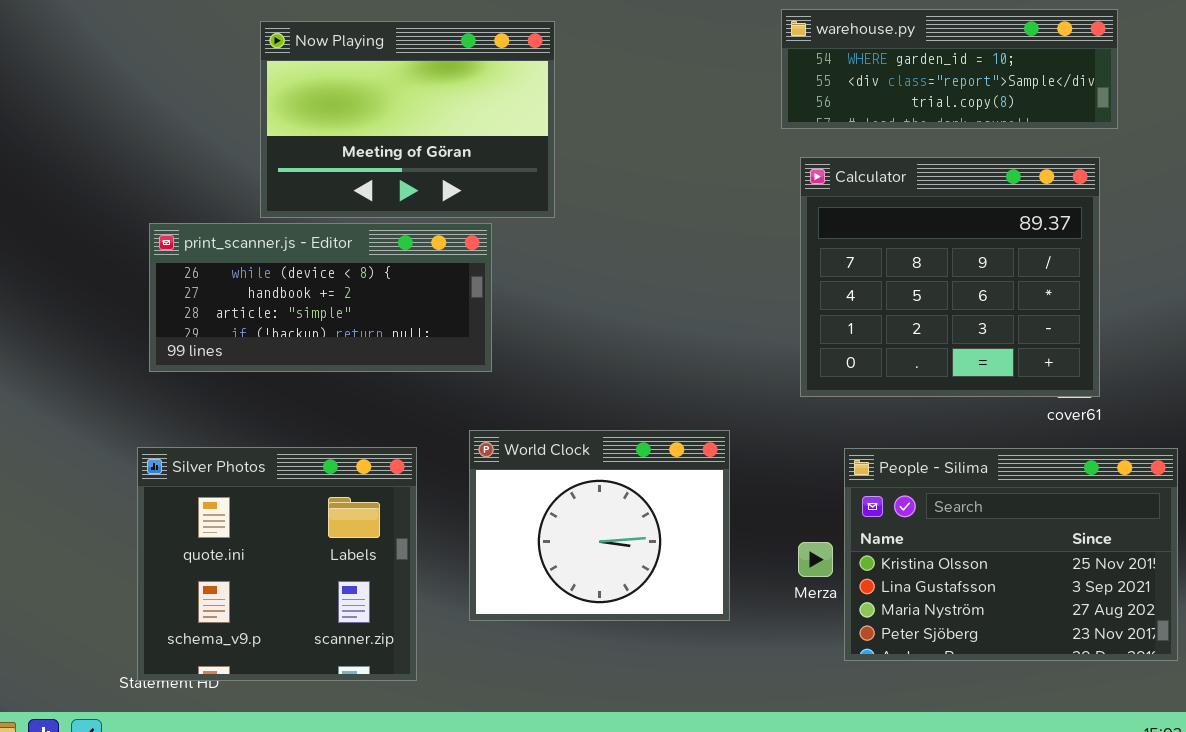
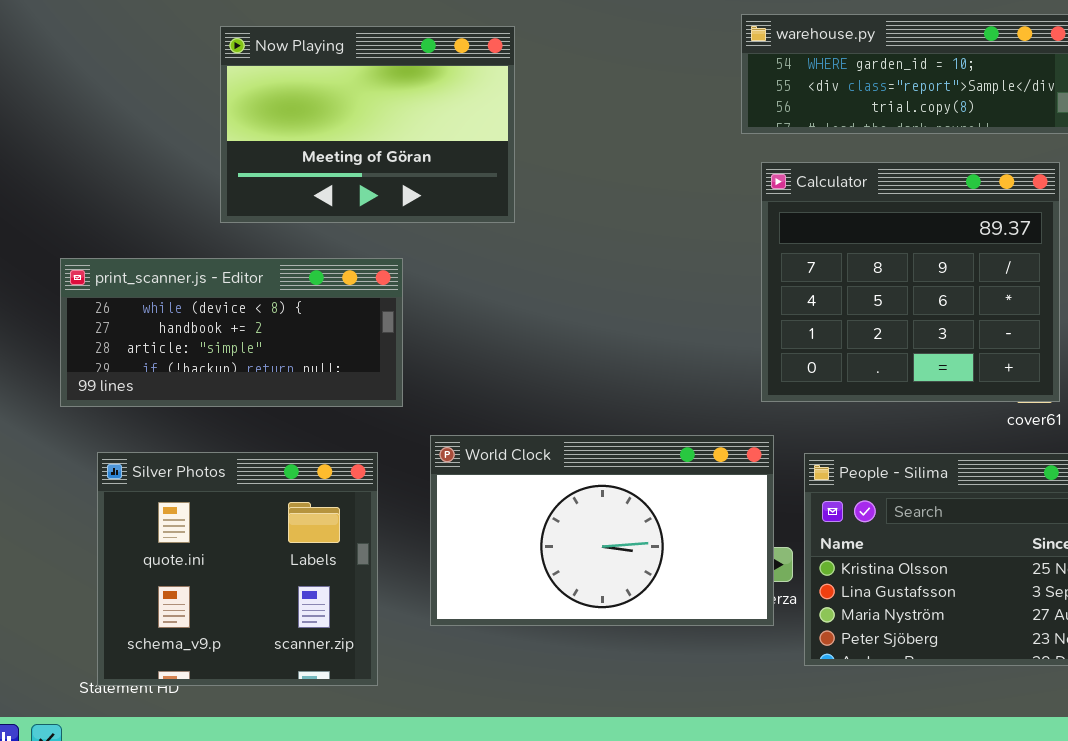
print_scanner.js - Editor: [149,223,492,372] -> [60,258,403,407], moved
World Clock: [469,430,730,621] -> [430,435,774,626], resized

